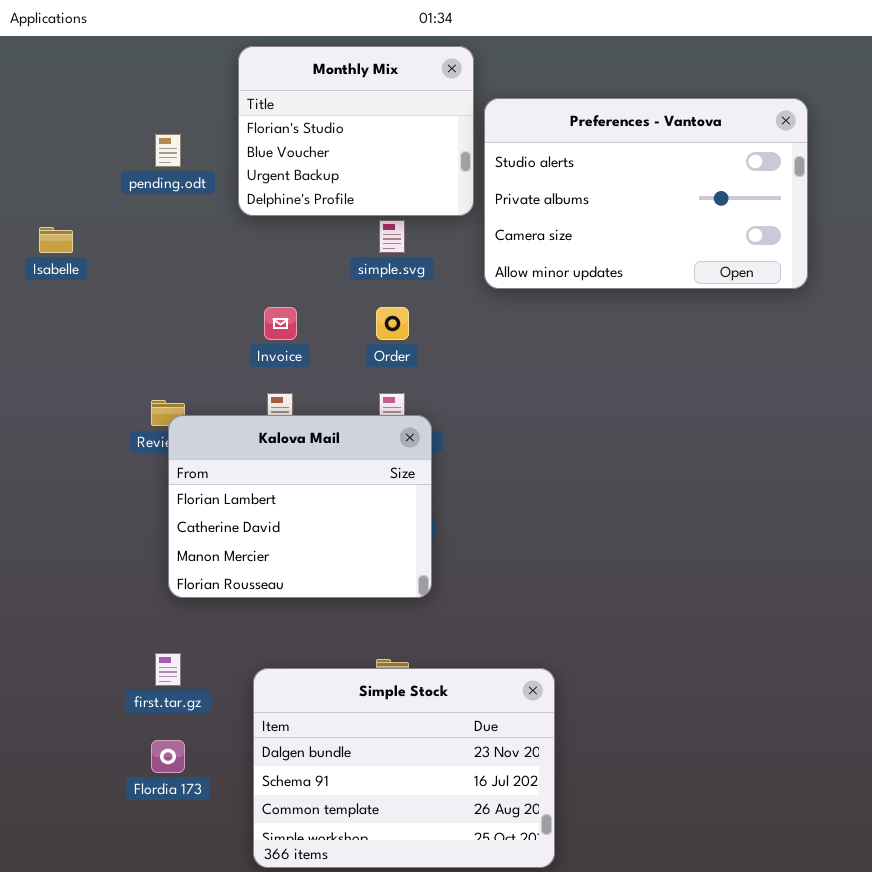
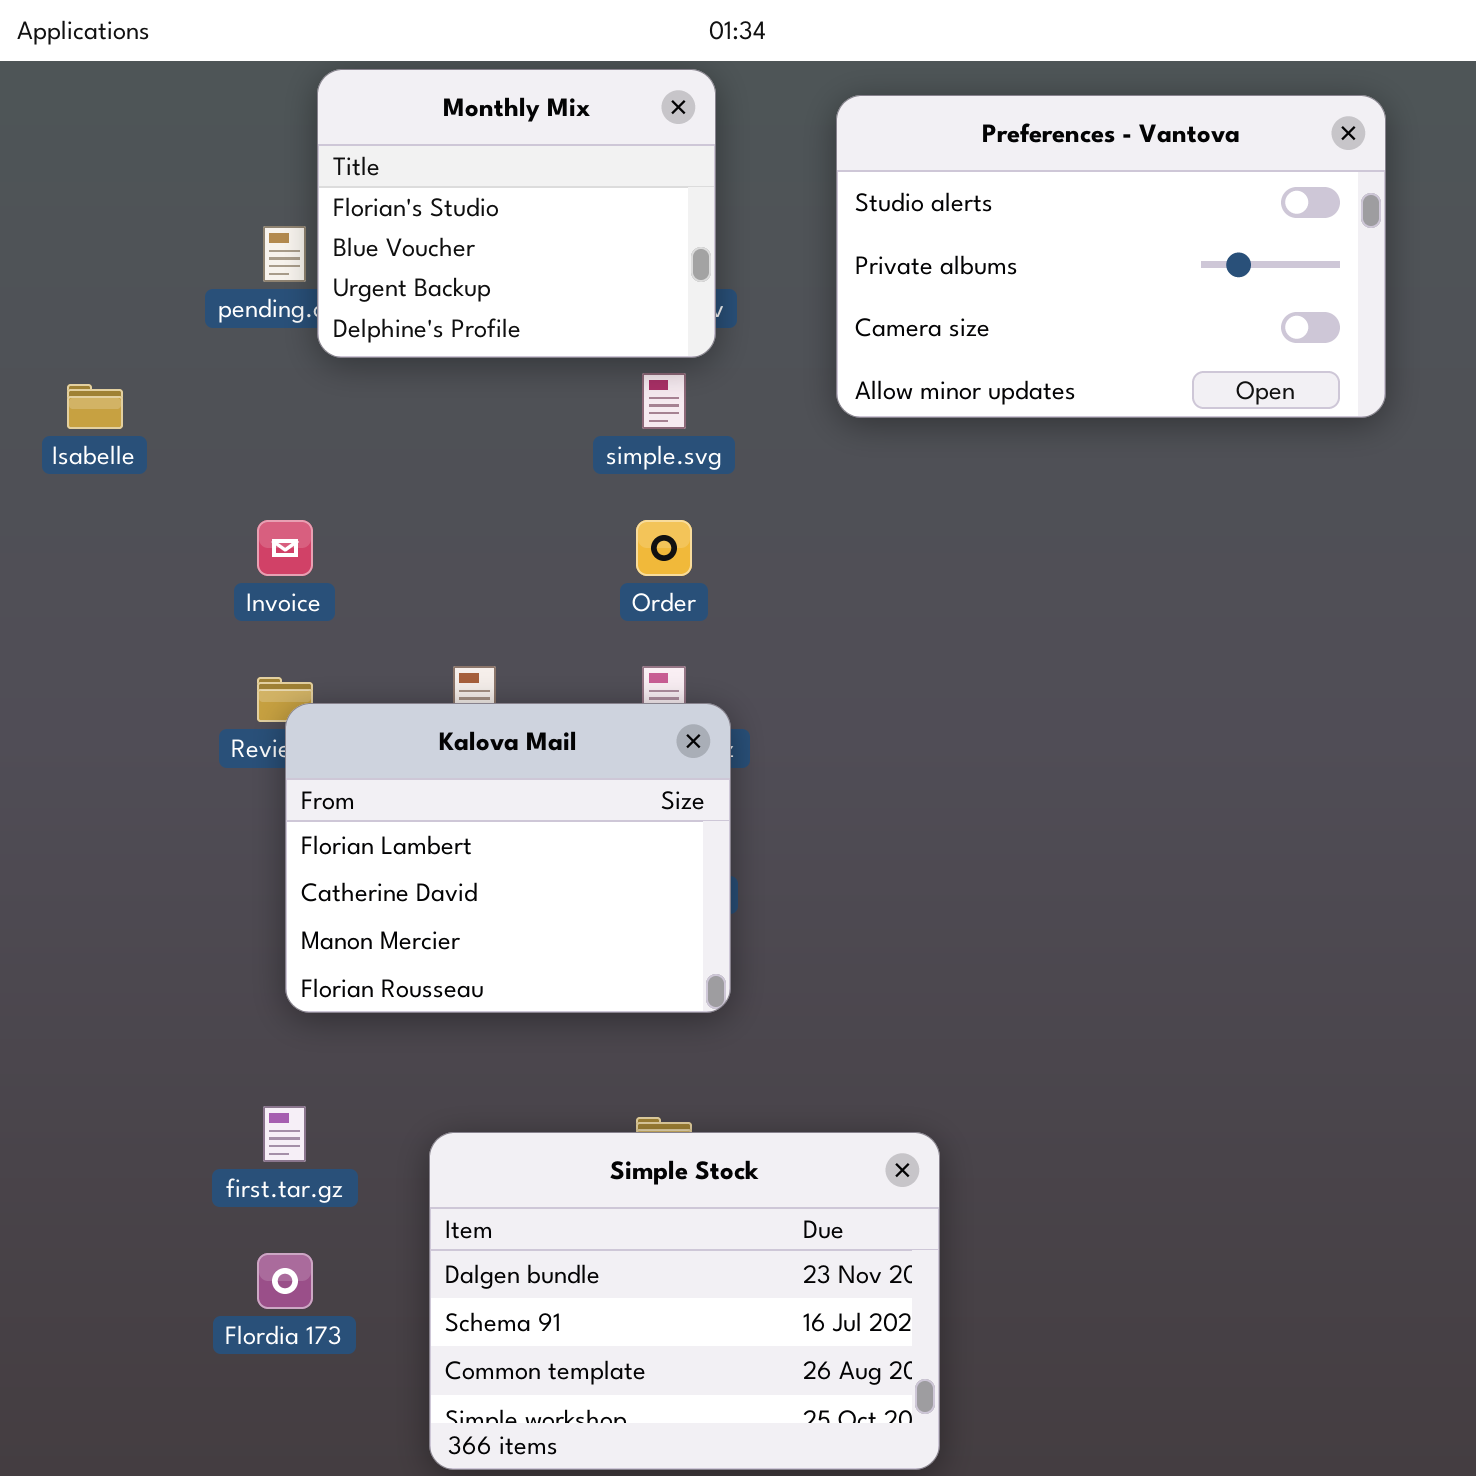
Monthly Mix: [238,46,474,216] -> [317,69,716,358], moved
Preferences - Vantova: [484,98,808,289] -> [836,95,1386,418], moved
Invoice: [264,307,297,340] -> [257,520,313,576], moved

